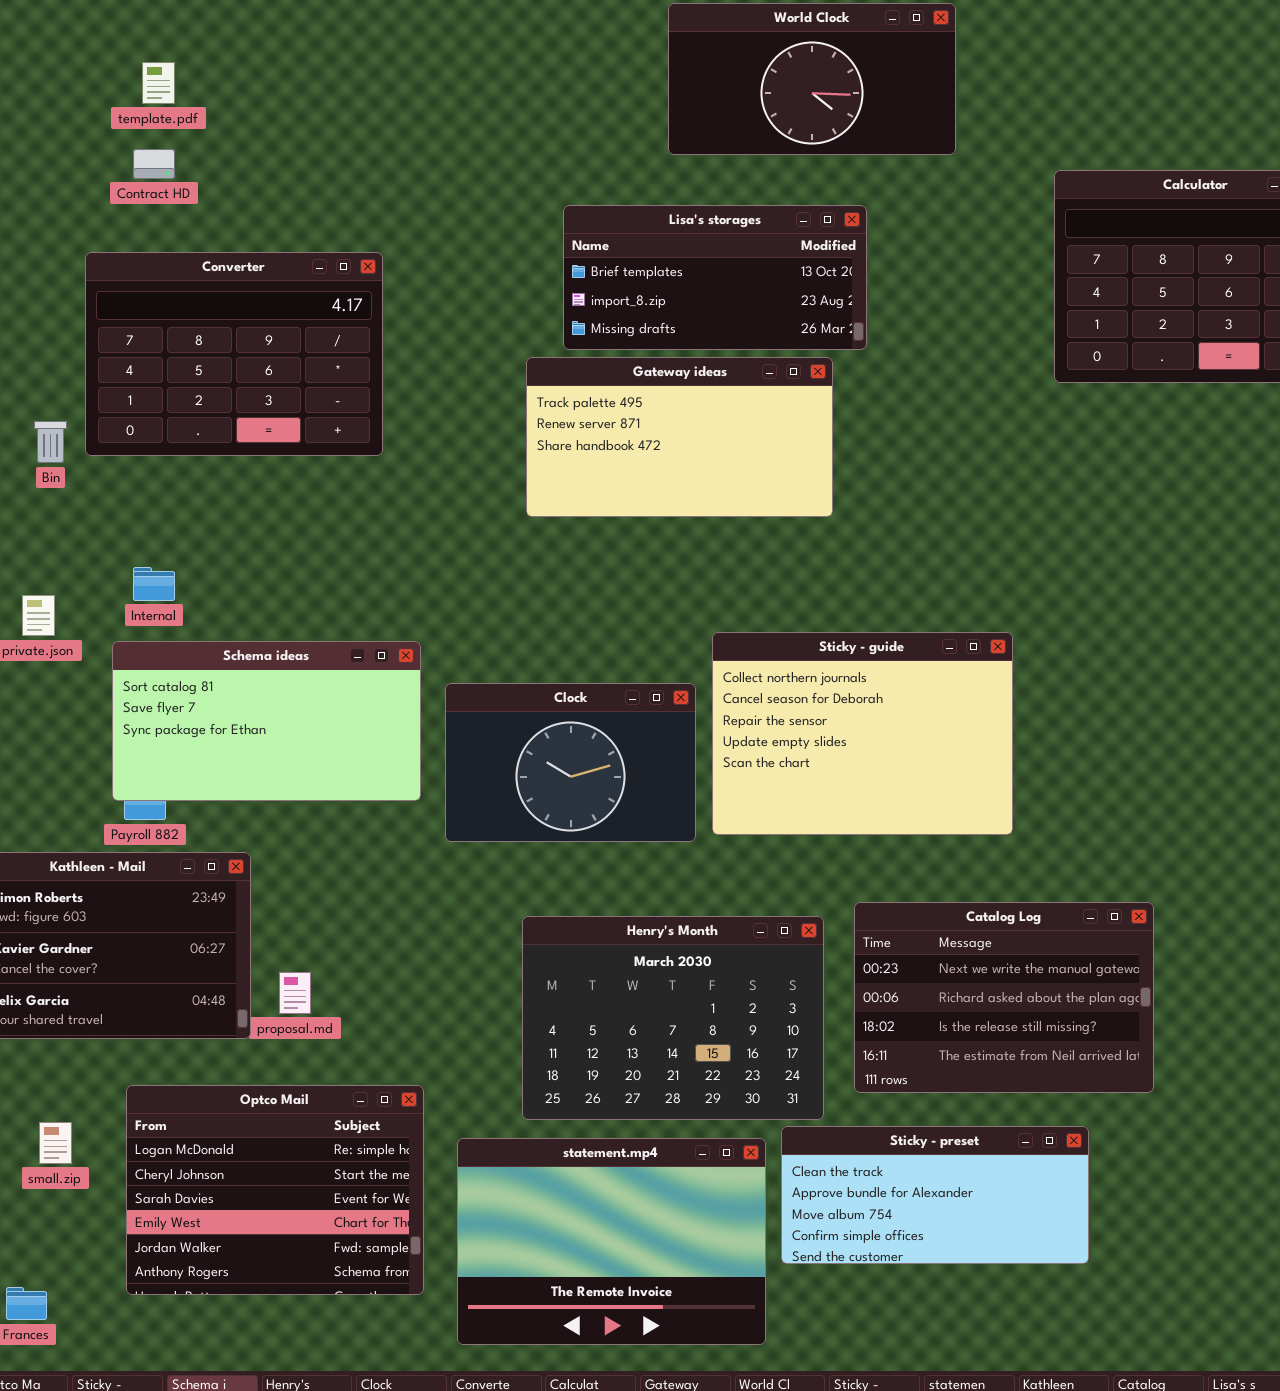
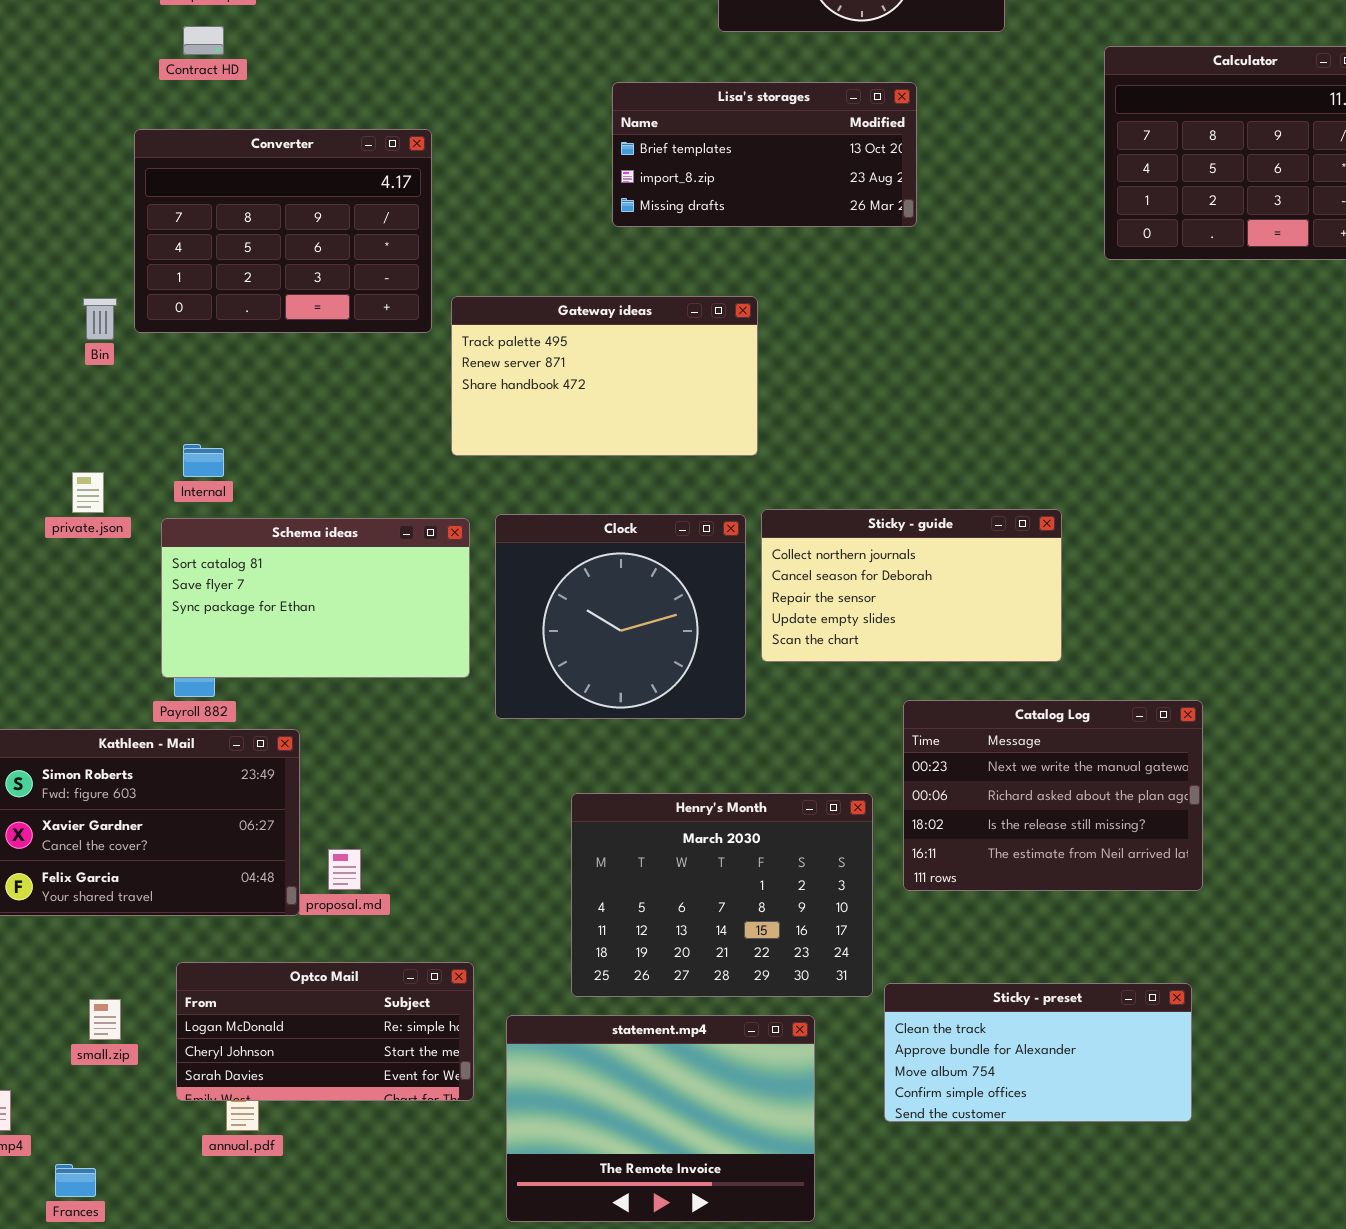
Gateway ideas: [526,357,833,517] -> [451,296,758,456], moved
Sticky - guide: [712,632,1013,835] -> [761,509,1062,662], resized
Clock: [445,683,696,842] -> [495,514,746,719], resized
Catalog Log: [854,902,1154,1093] -> [903,700,1203,891], moved
Optco Mail: [126,1085,424,1295] -> [176,962,474,1101], resized
Sticky - preset: [781,1126,1089,1264] -> [884,983,1192,1122], moved

